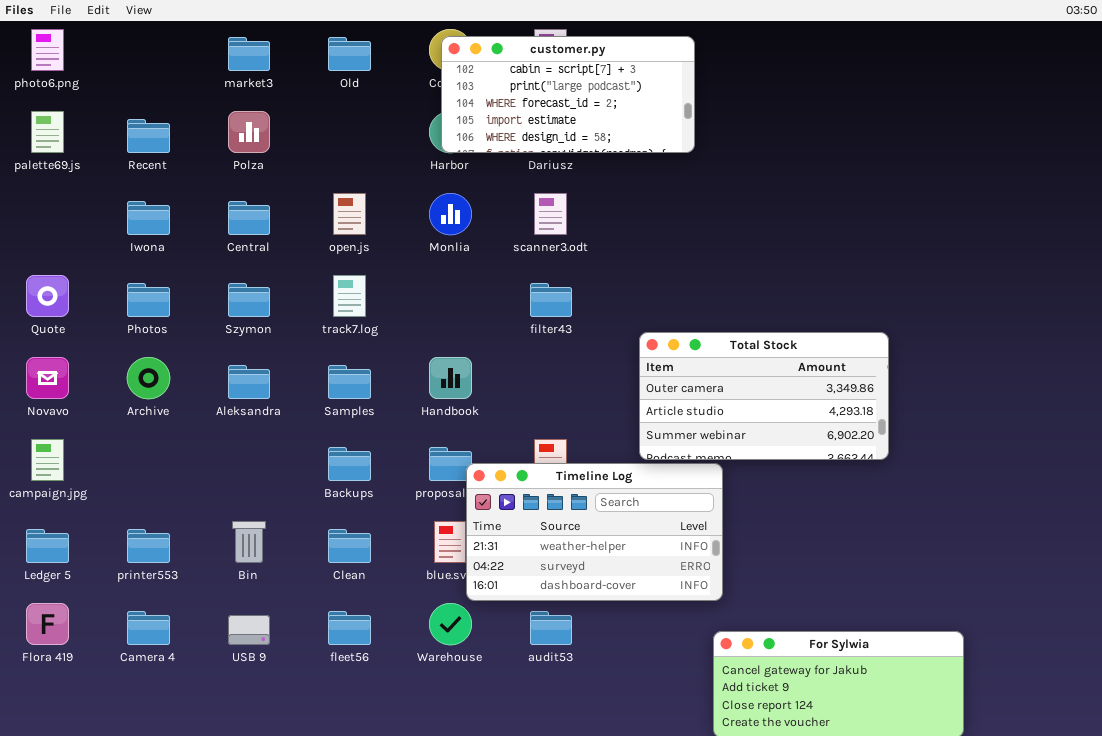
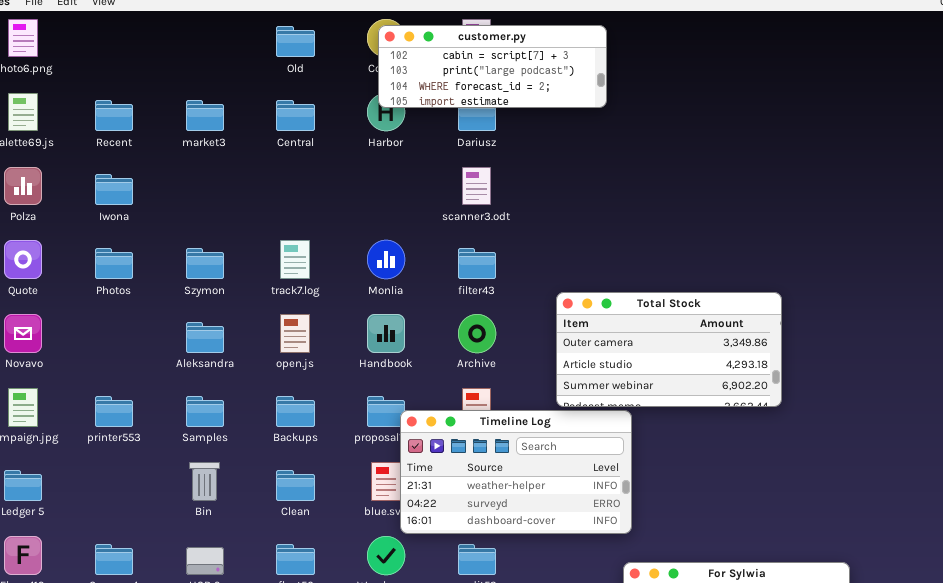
customer.py: [441,36,695,153] -> [378,25,607,108], resized
market3: [228,37,270,71] -> [186,100,224,131], moved
Polza: [228,111,270,153] -> [4,167,42,205], moved
open.js: [333,193,366,235] -> [280,314,310,353], moved
Monlia: [429,193,472,235] -> [367,240,405,279], moved
Central: [228,201,270,235] -> [276,100,315,131], moved
Archive: [127,357,170,399] -> [458,314,496,353], moved
Samples: [328,365,371,399] -> [186,396,224,427], moved
printer553: [127,529,170,563] -> [95,396,133,427], moved

